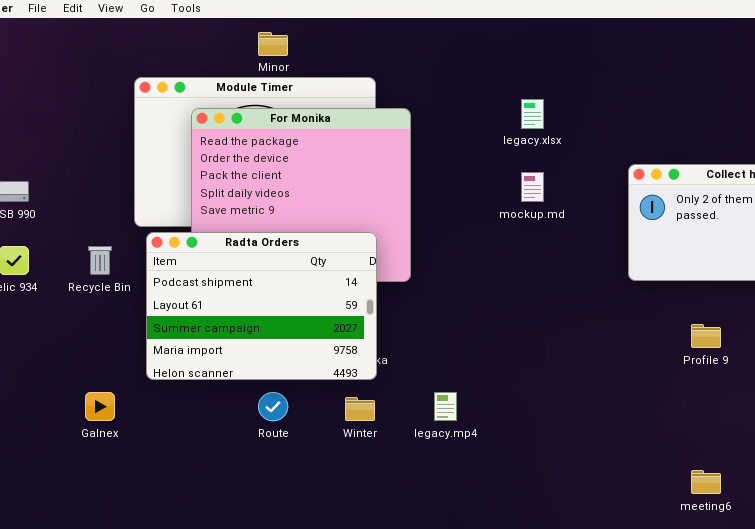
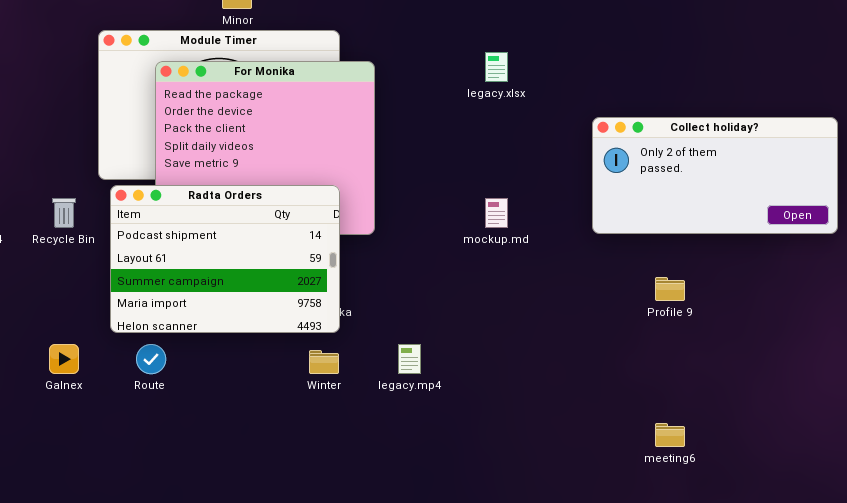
mockup.md: [521,172,544,202] -> [485,198,508,228], moved
Route: [258,392,288,421] -> [136,344,166,374], moved

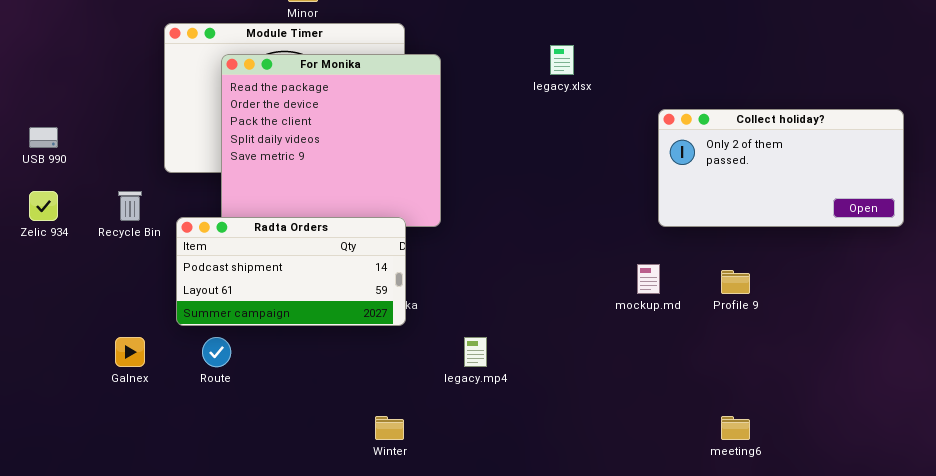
Radta Orders: [110,185,340,333] -> [176,217,406,326], resized
mockup.md: [485,198,508,228] -> [637,264,660,294], moved
Winter: [309,350,339,374] -> [375,416,404,440], moved

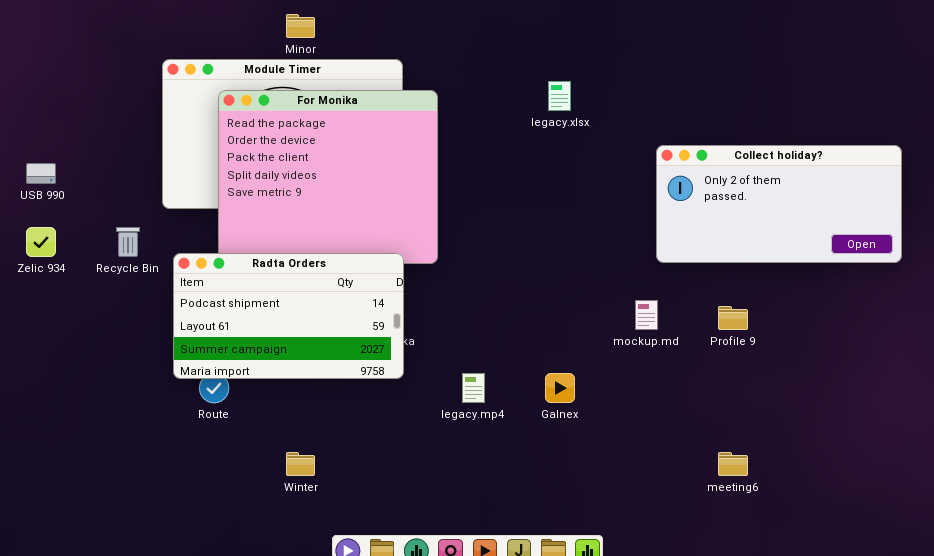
Radta Orders: [176,217,406,326] -> [173,253,404,379], resized
Galnex: [115,337,145,367] -> [545,373,575,403], moved
Winter: [375,416,404,440] -> [286,452,315,476], moved

